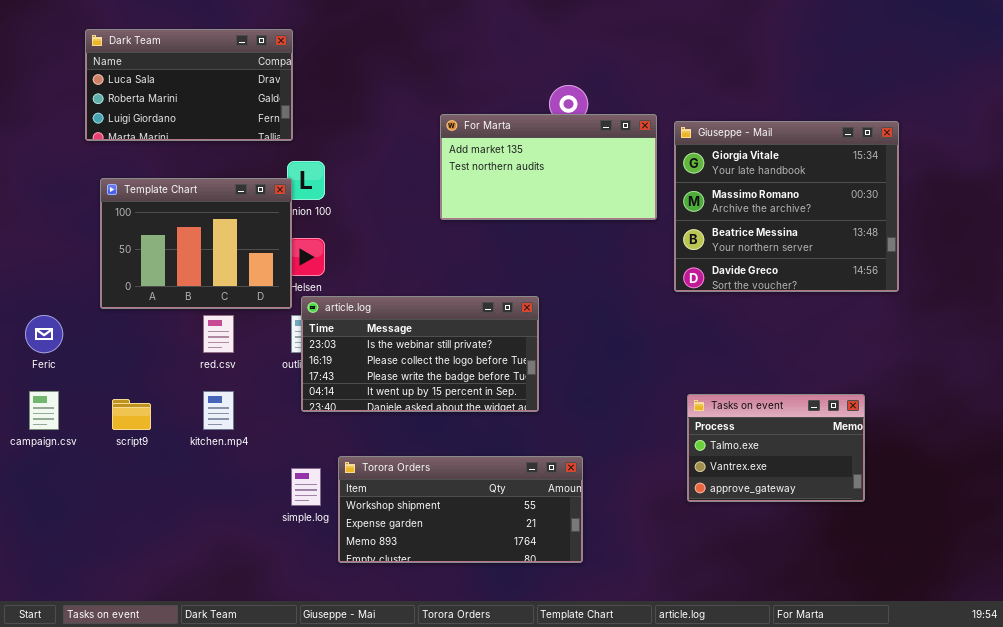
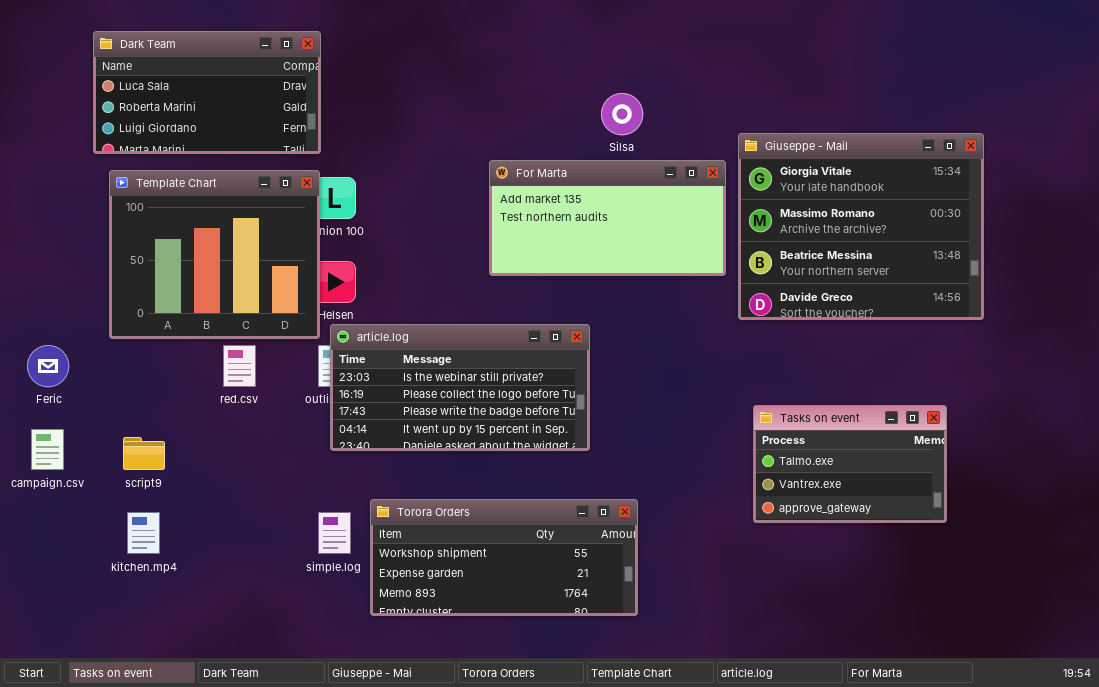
For Marta: [440,114,657,220] -> [489,160,726,276], moved
Template Chart: [100,178,292,309] -> [109,170,320,339], resized
kitchen.mp4: [203,391,234,430] -> [127,512,160,554], moved
Tasks on event: [687,394,865,502] -> [753,405,947,523], moved

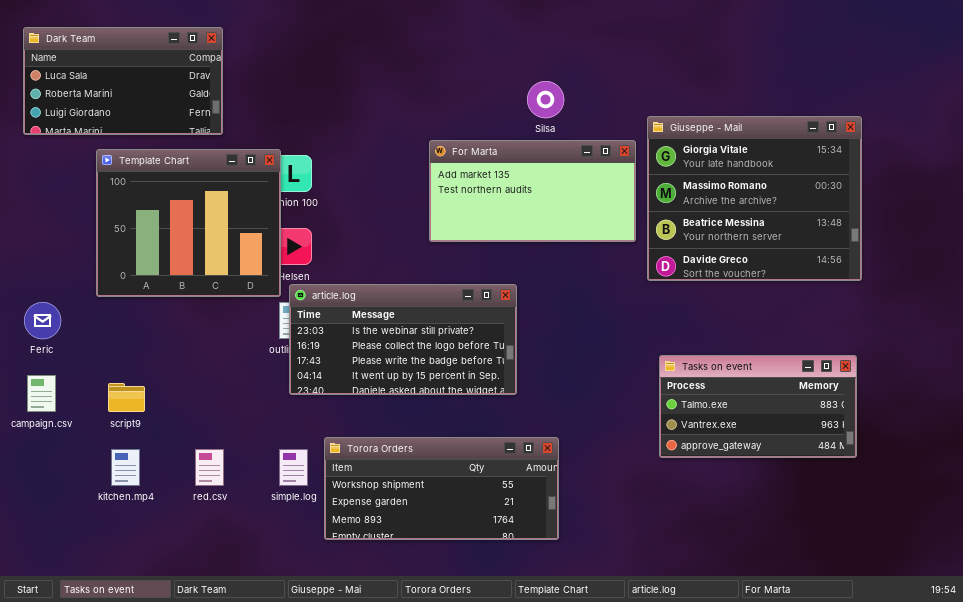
Dark Team: [93,31,321,154] -> [23,27,223,135], moved
red.csv: [223,345,256,387] -> [195,449,224,486], moved
Tasks on event: [753,405,947,523] -> [659,355,857,458], resized

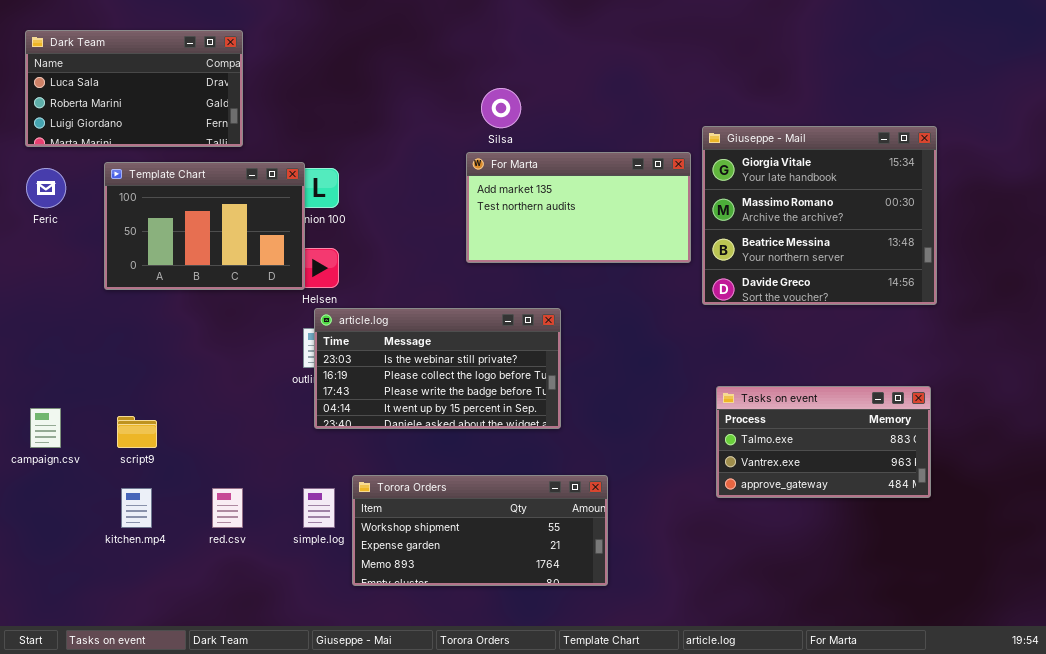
Silsa: [527,81,564,118] -> [481,88,521,128], moved
Template Chart: [96,149,281,297] -> [104,162,305,290], resized
Feric: [24,302,61,339] -> [26,168,66,208], moved

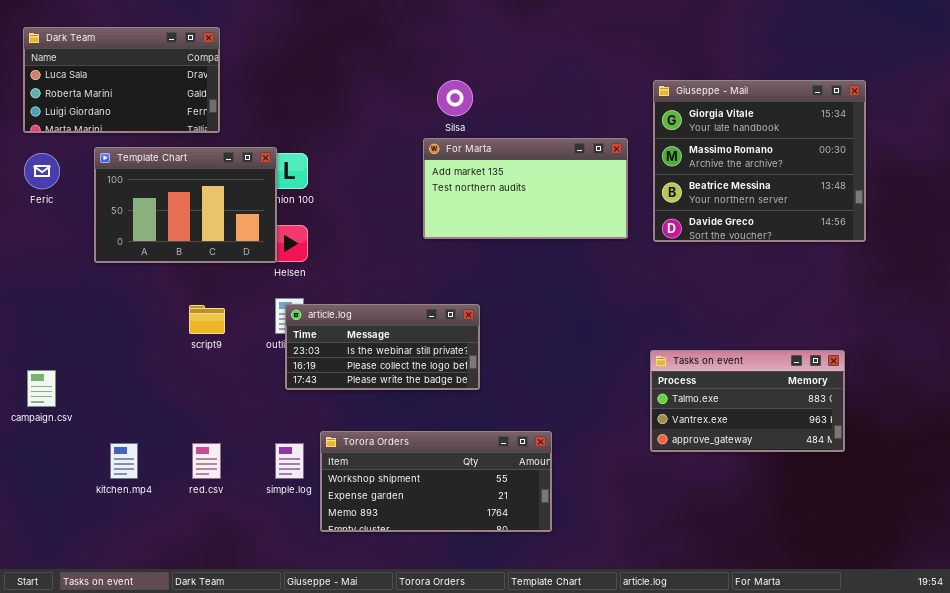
Giuseppe - Mail: [702,126,937,305] -> [653,80,866,242], moved
article.log: [314,308,561,429] -> [285,304,480,390], resized
script9: [117,416,157,448] -> [189,305,225,334], moved

